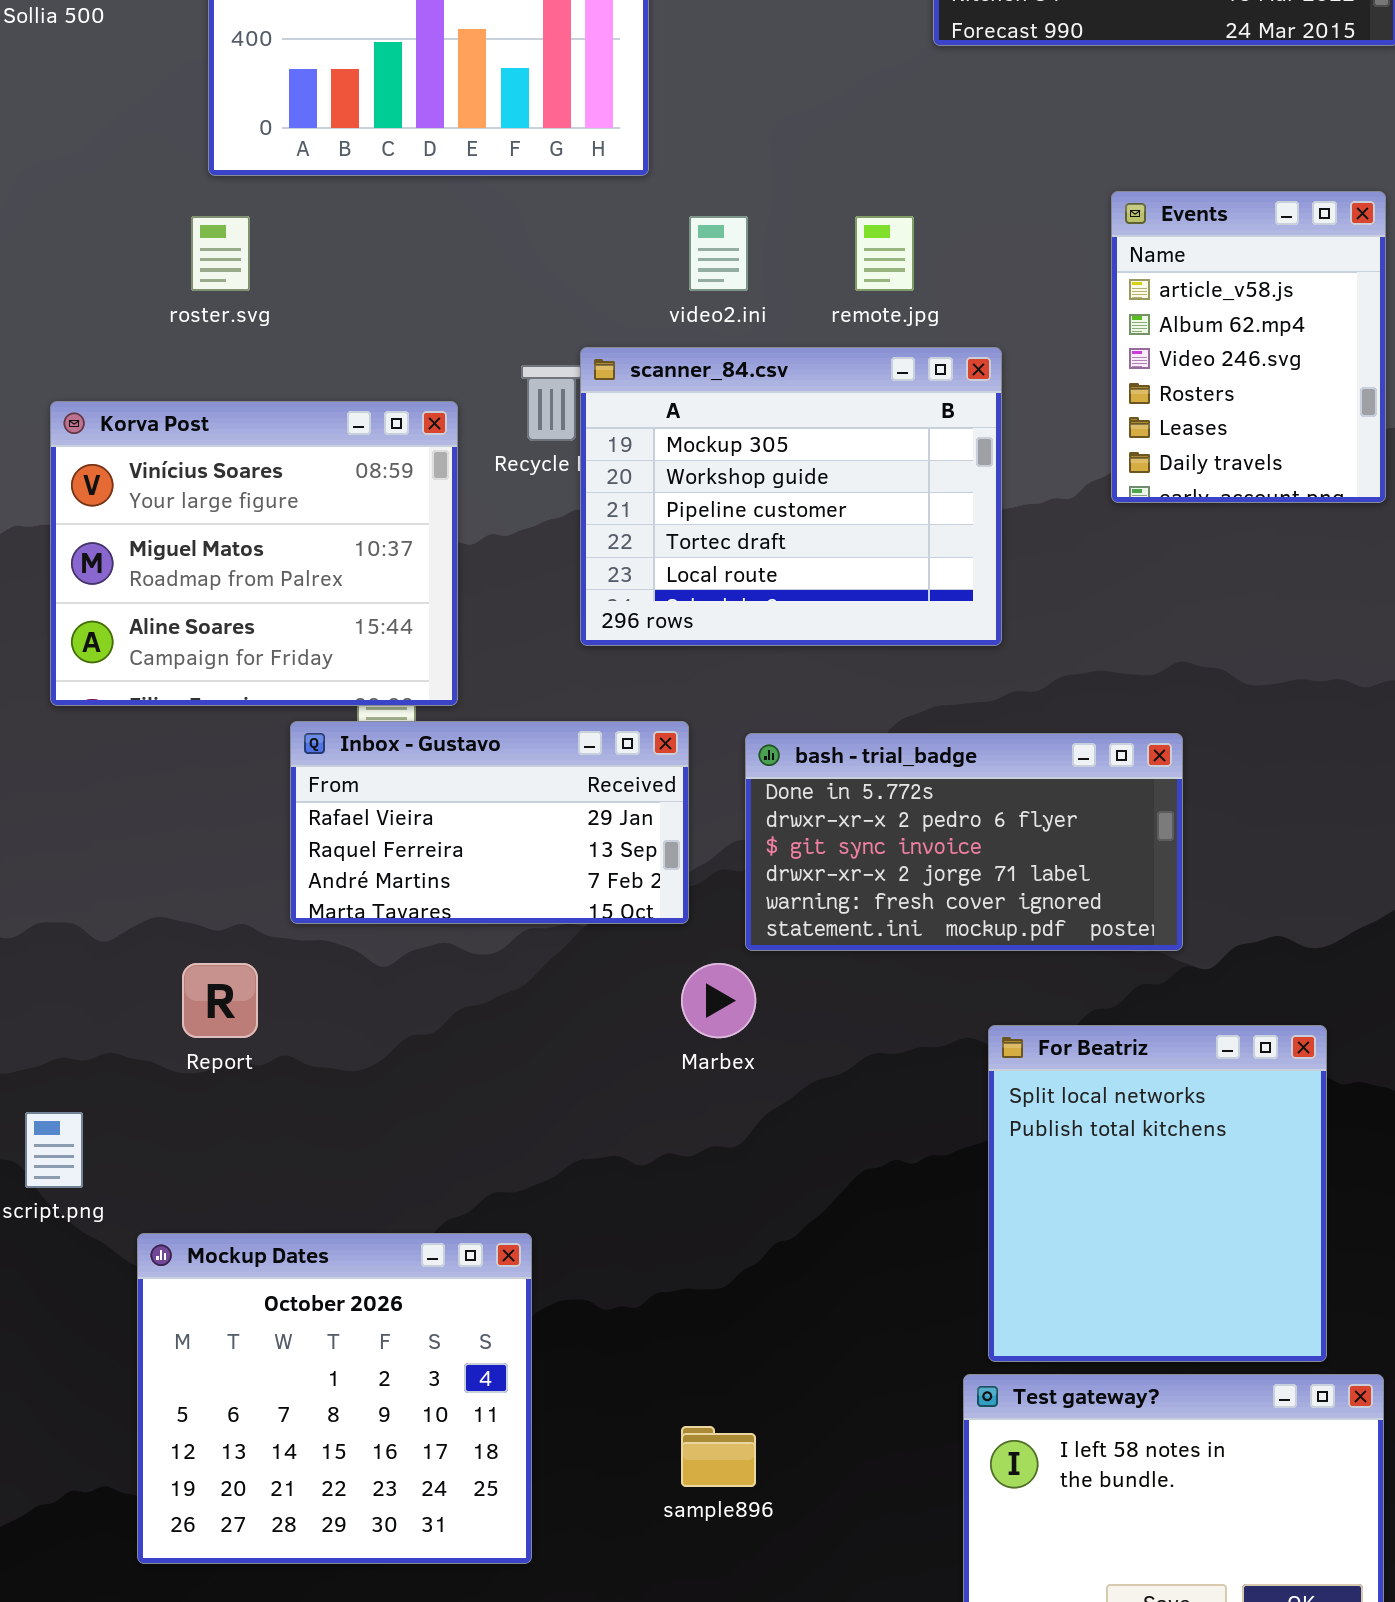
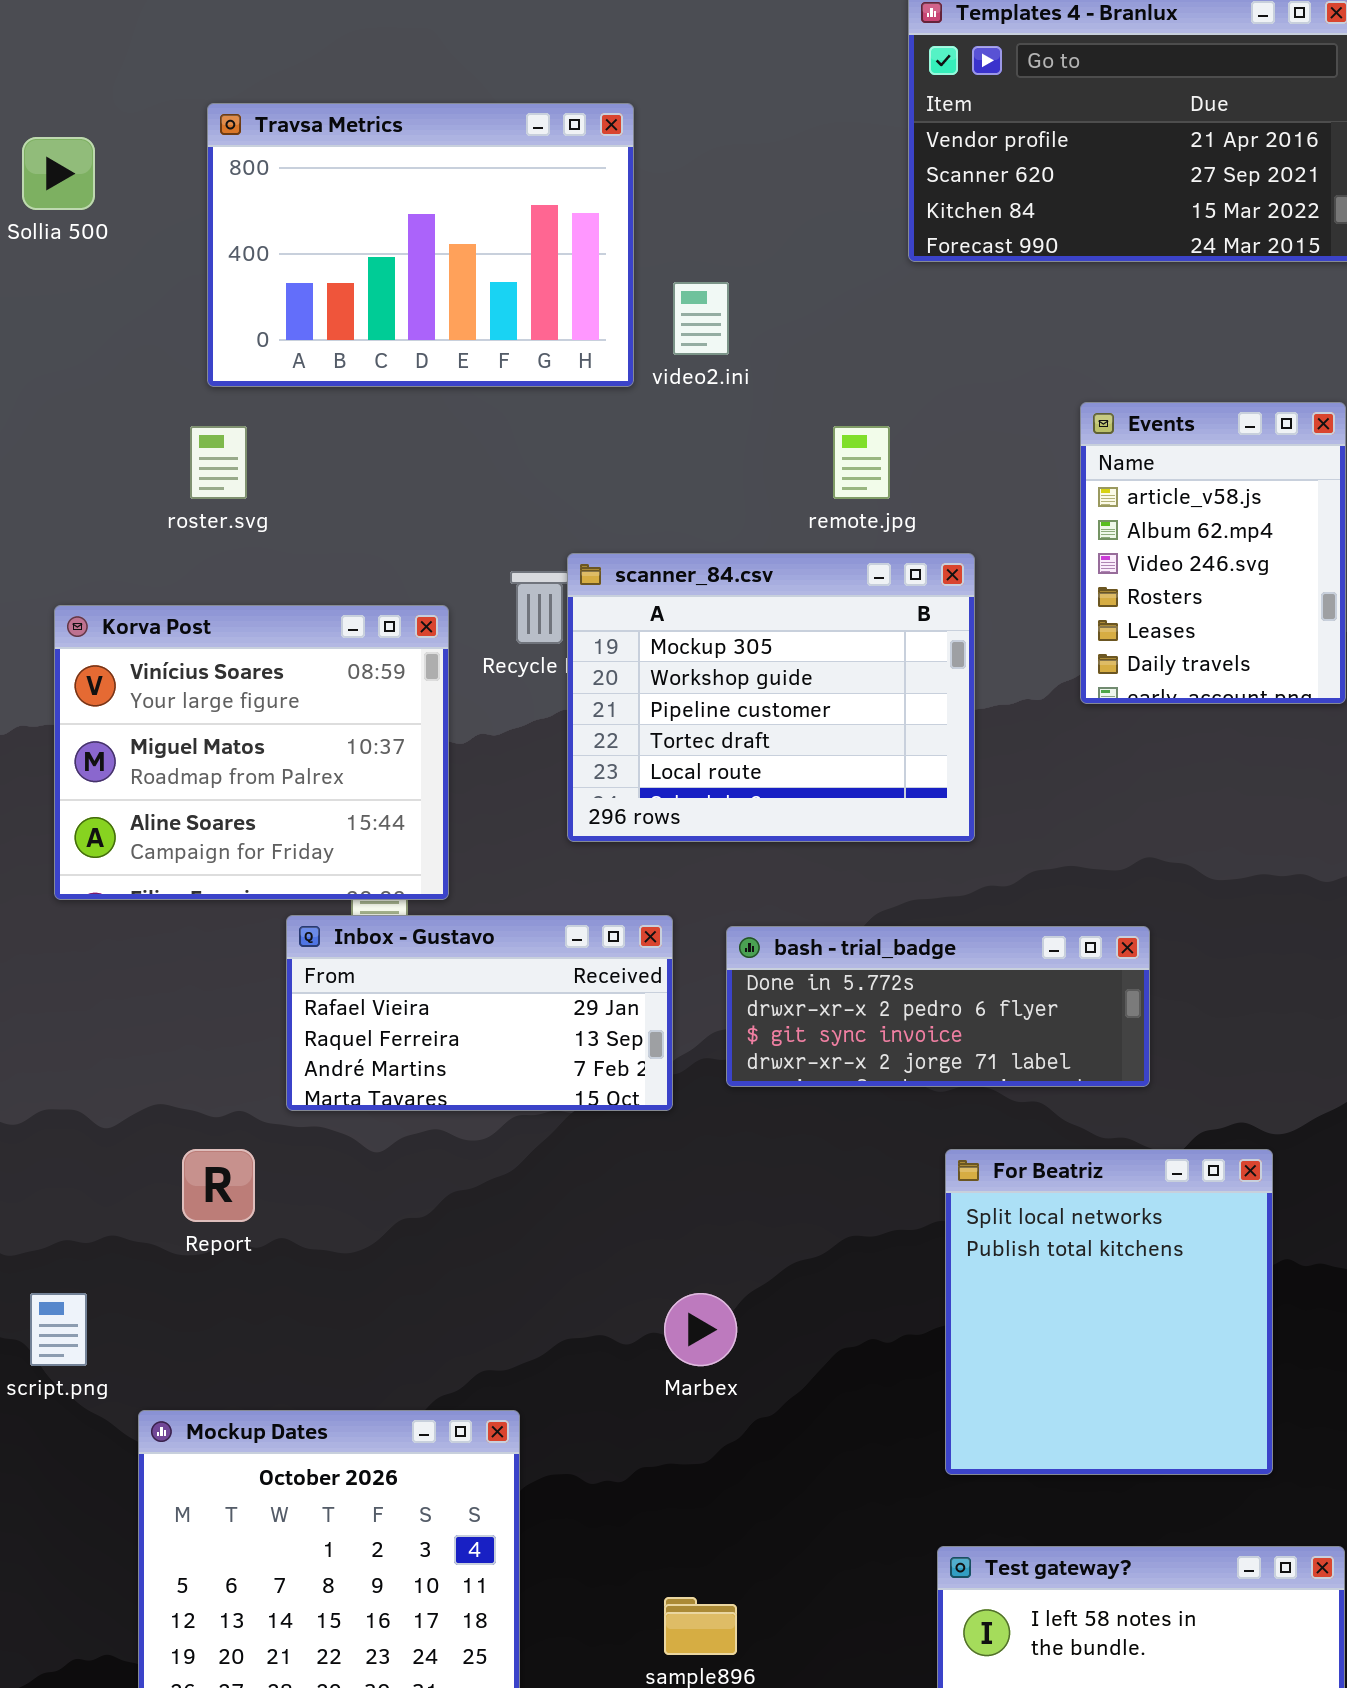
video2.ini: [689,216,748,291] -> [673,282,729,355], moved
bash - trial_badge: [745,733,1183,951] -> [726,926,1150,1087], resized
Marbex: [681,963,756,1038] -> [664,1293,737,1366], moved
For Beatriz: [988,1025,1327,1362] -> [945,1149,1273,1475], moved

